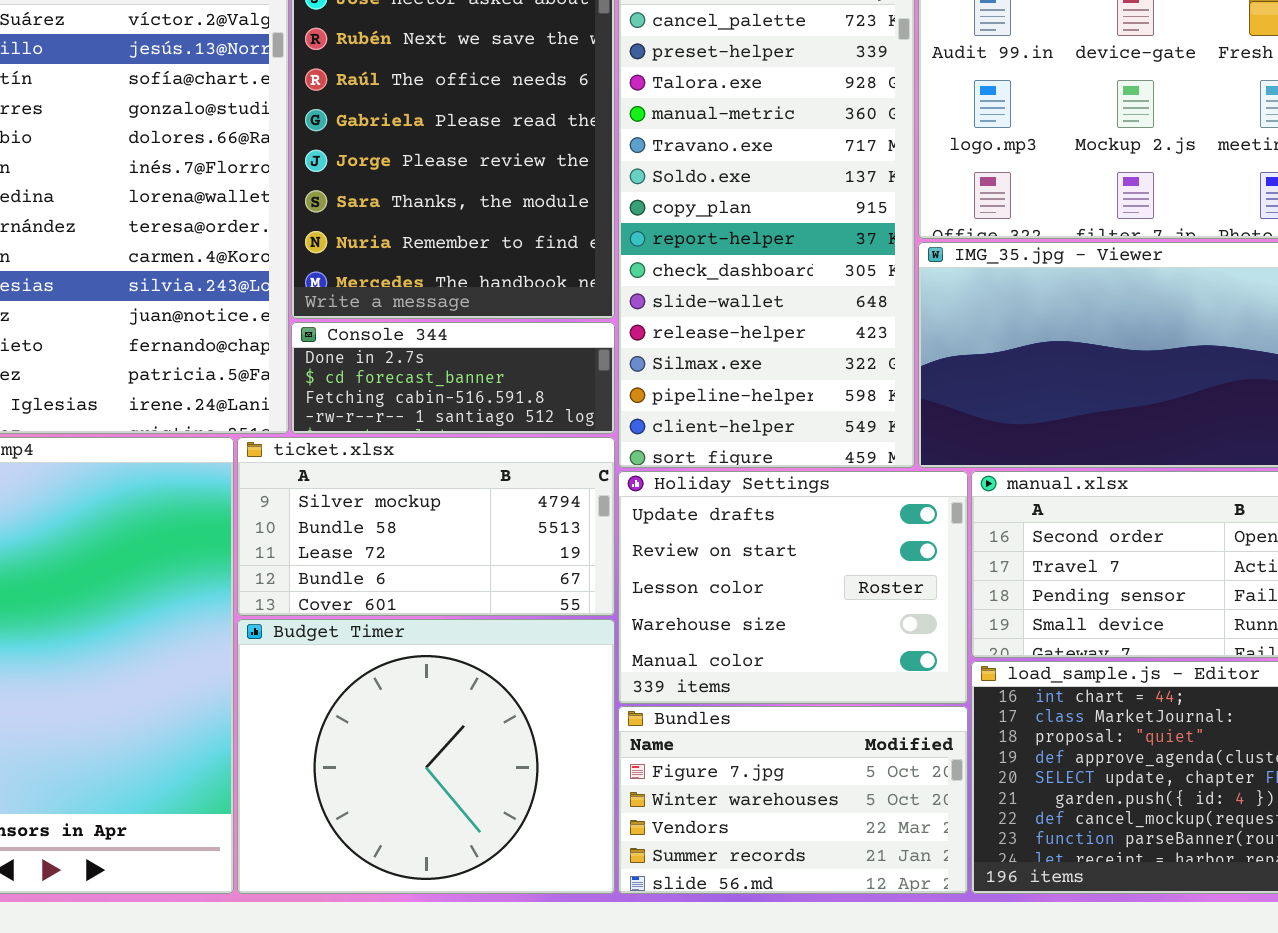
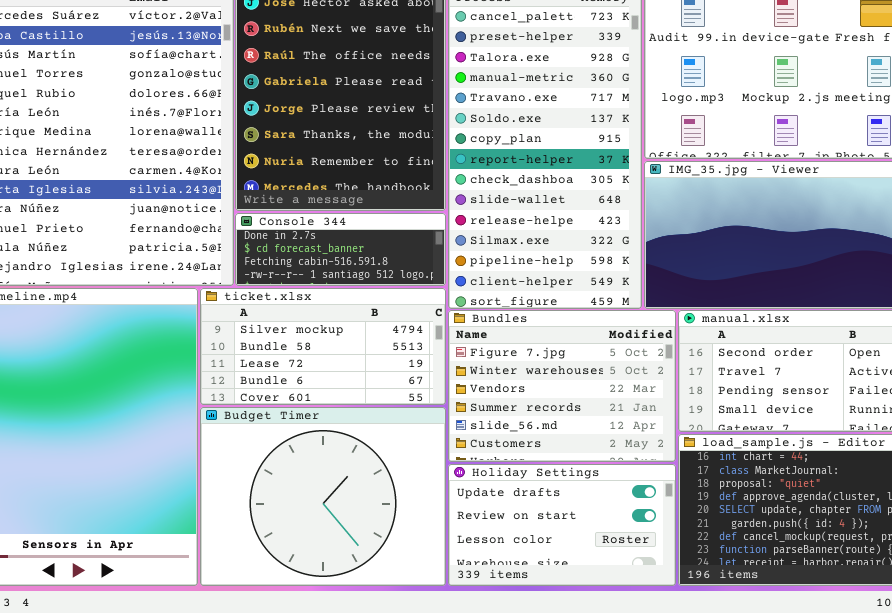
Holiday Settings: [618,471,968,704] -> [448,464,676,586], moved, resized
Bundles: [618,706,968,894] -> [448,310,676,462], moved, resized

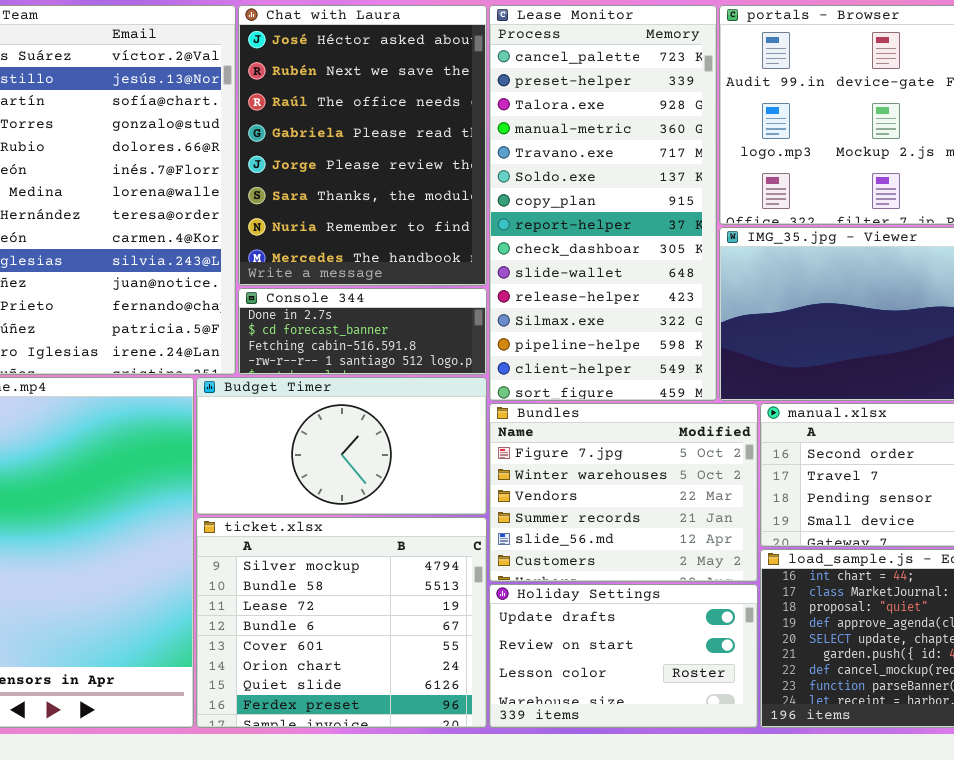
ticket.xlsx: [200,288,446,405] -> [196,517,487,728], moved, resized
Budget Timer: [200,407,446,586] -> [196,377,487,515], moved, resized

